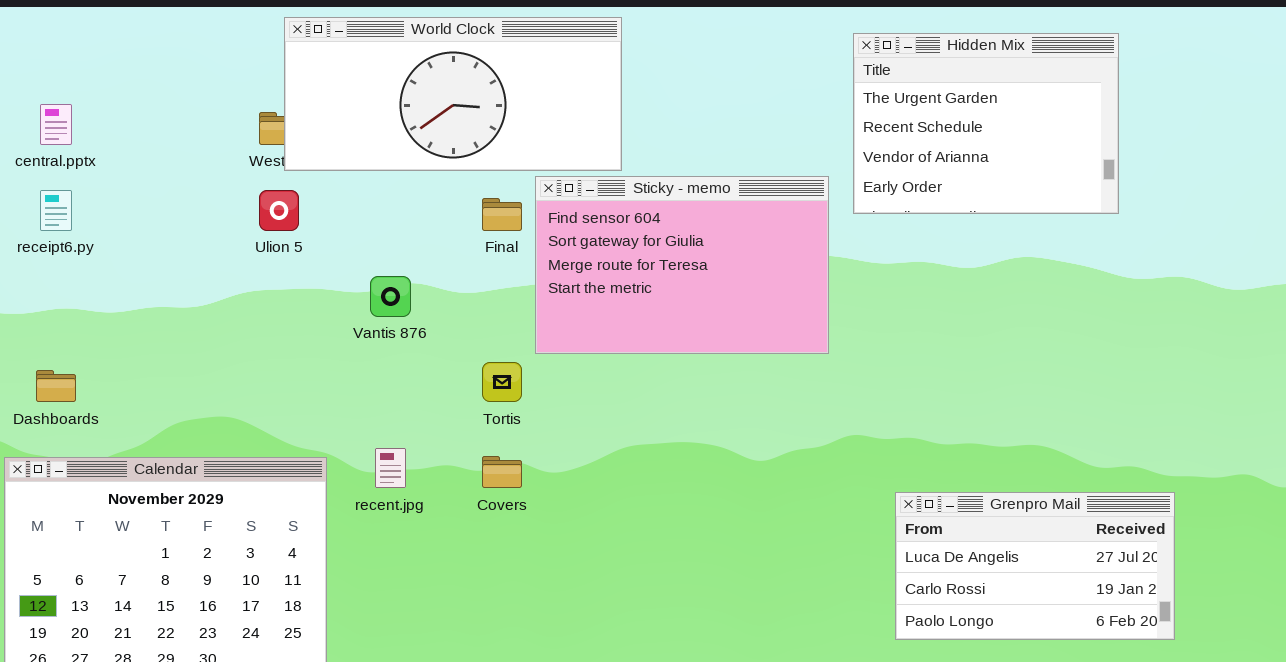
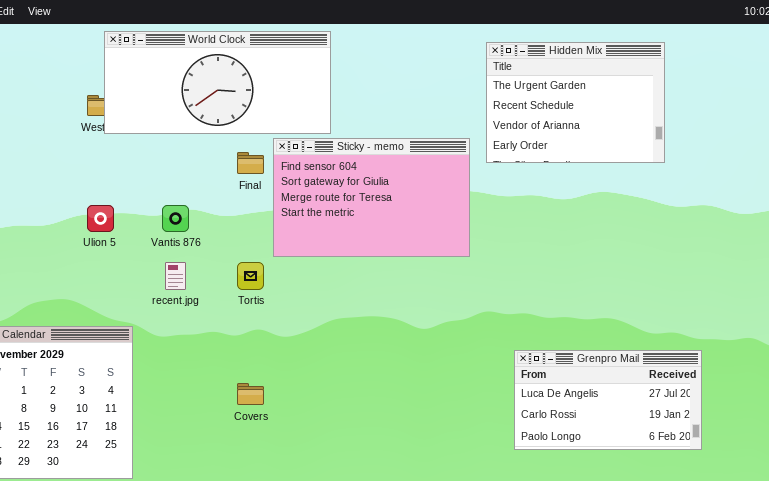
Ulion 5: [259,190,299,231] -> [87,205,114,232], moved
recent.jpg: [375,448,406,488] -> [165,262,186,290], moved
Covers: [482,456,522,488] -> [237,383,264,405], moved

